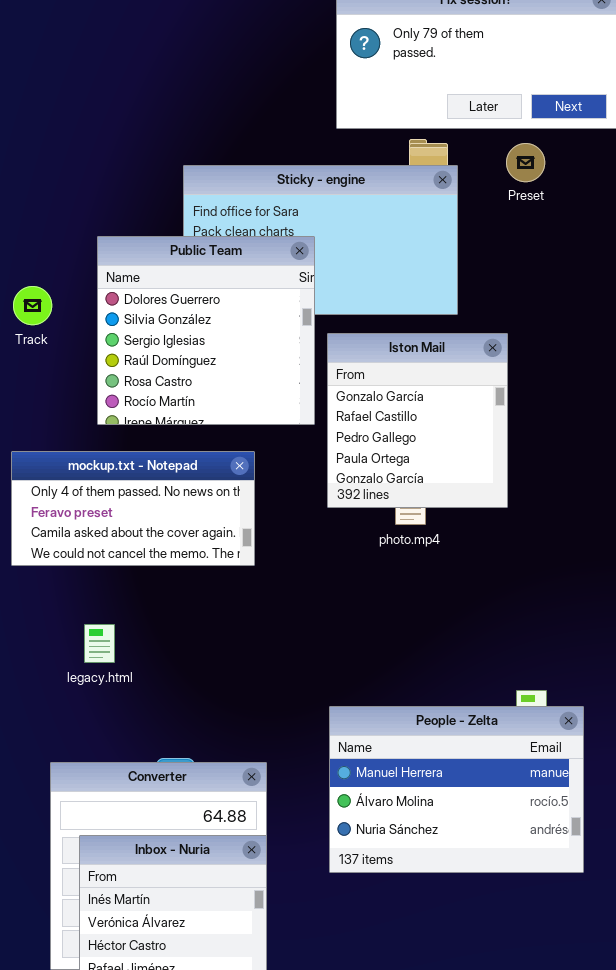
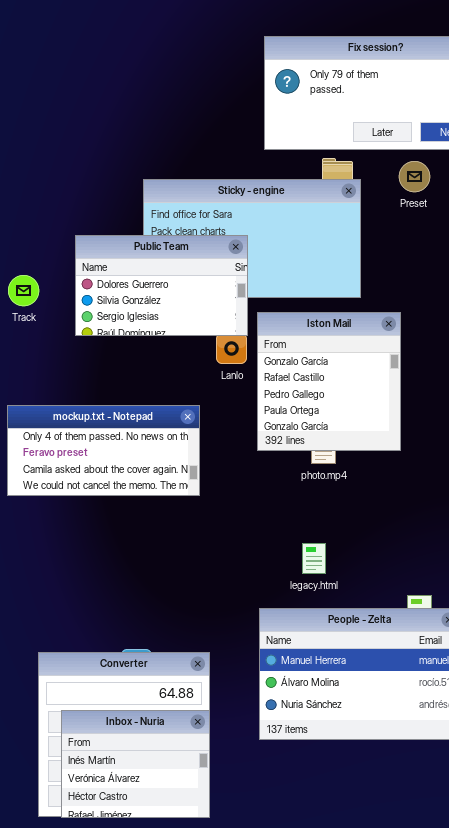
Public Team: [97,236,315,425] -> [75,235,248,336], resized
legacy.html: [84,624,115,663] -> [302,543,326,574], moved

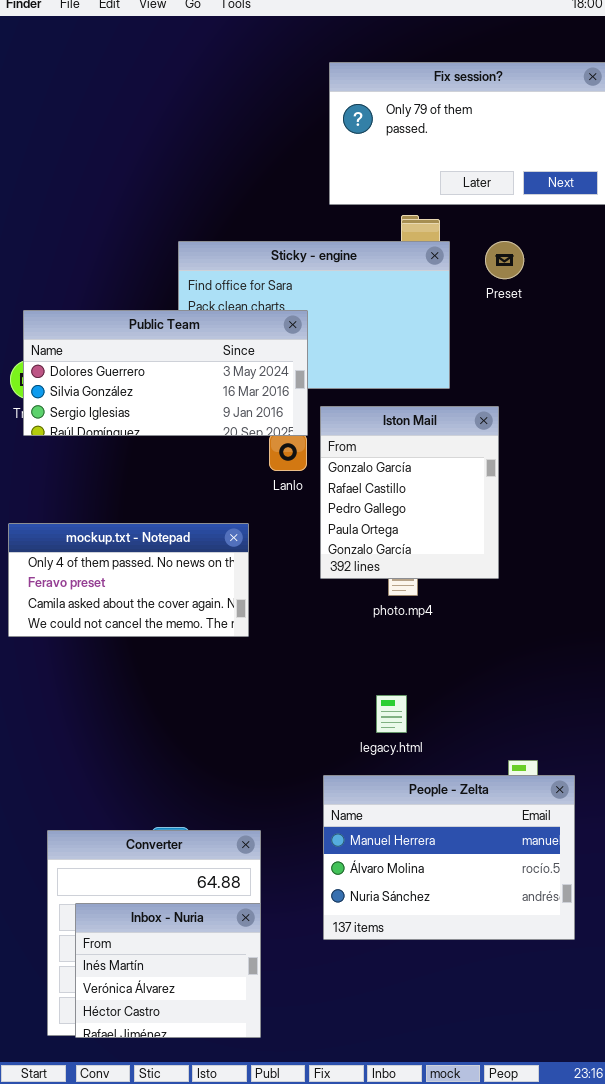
Preset: [399,161,430,192] -> [485,241,524,279], moved
Public Team: [75,235,248,336] -> [23,310,308,436], resized

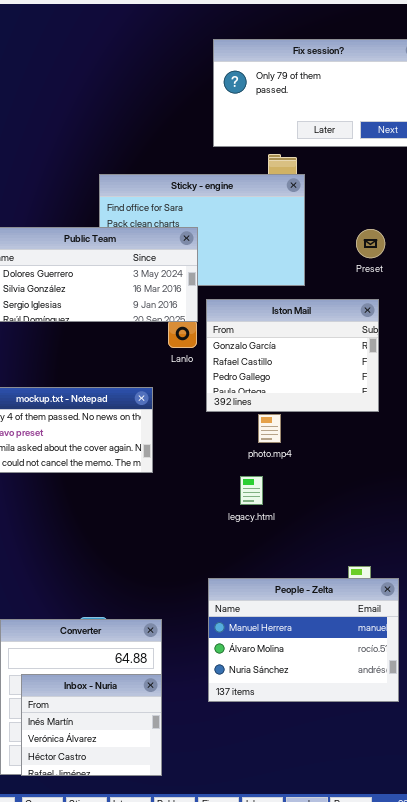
Preset: [485,241,524,279] -> [356,229,385,258], moved
Iston Mail: [320,406,499,579] -> [206,299,379,412], resized
legacy.html: [376,695,407,733] -> [240,476,263,505], moved

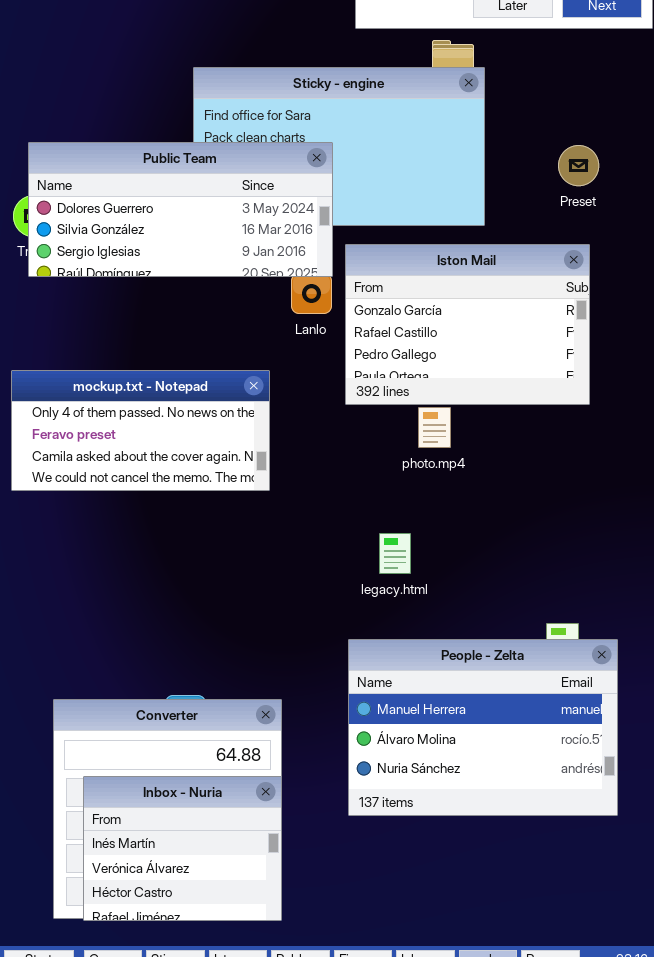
legacy.html: [240,476,263,505] -> [379,533,411,574], moved

